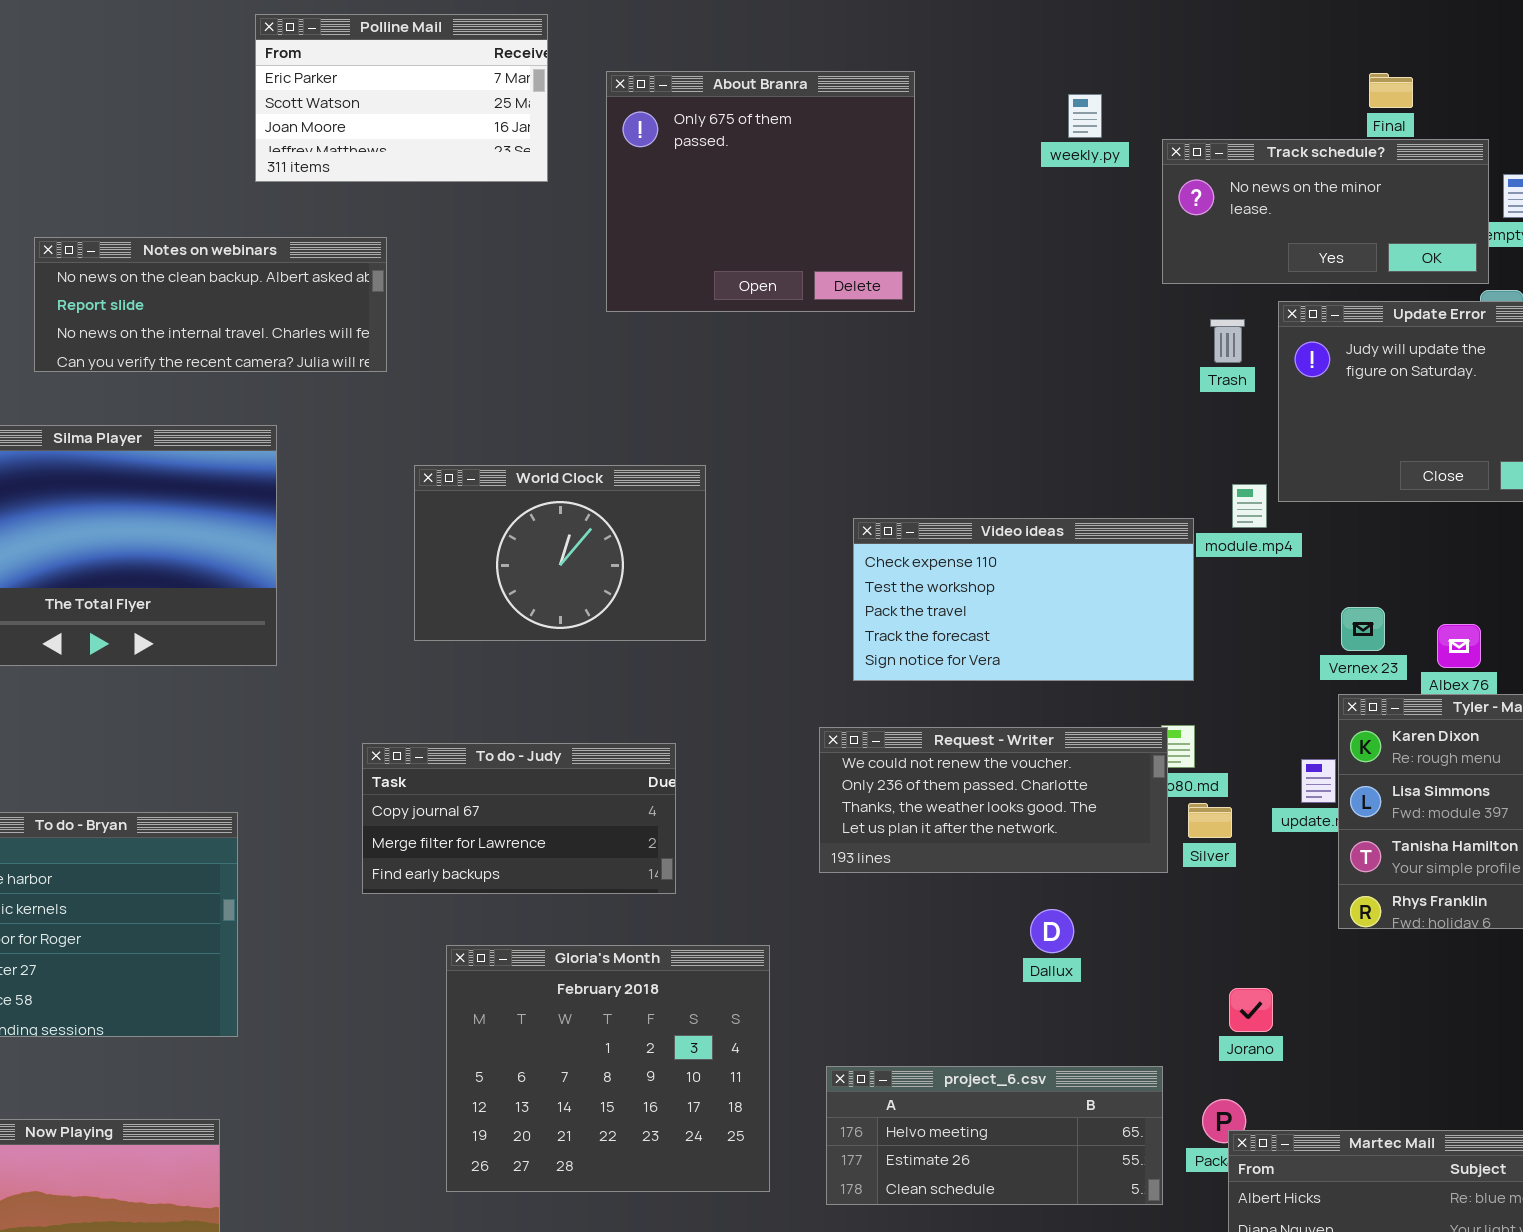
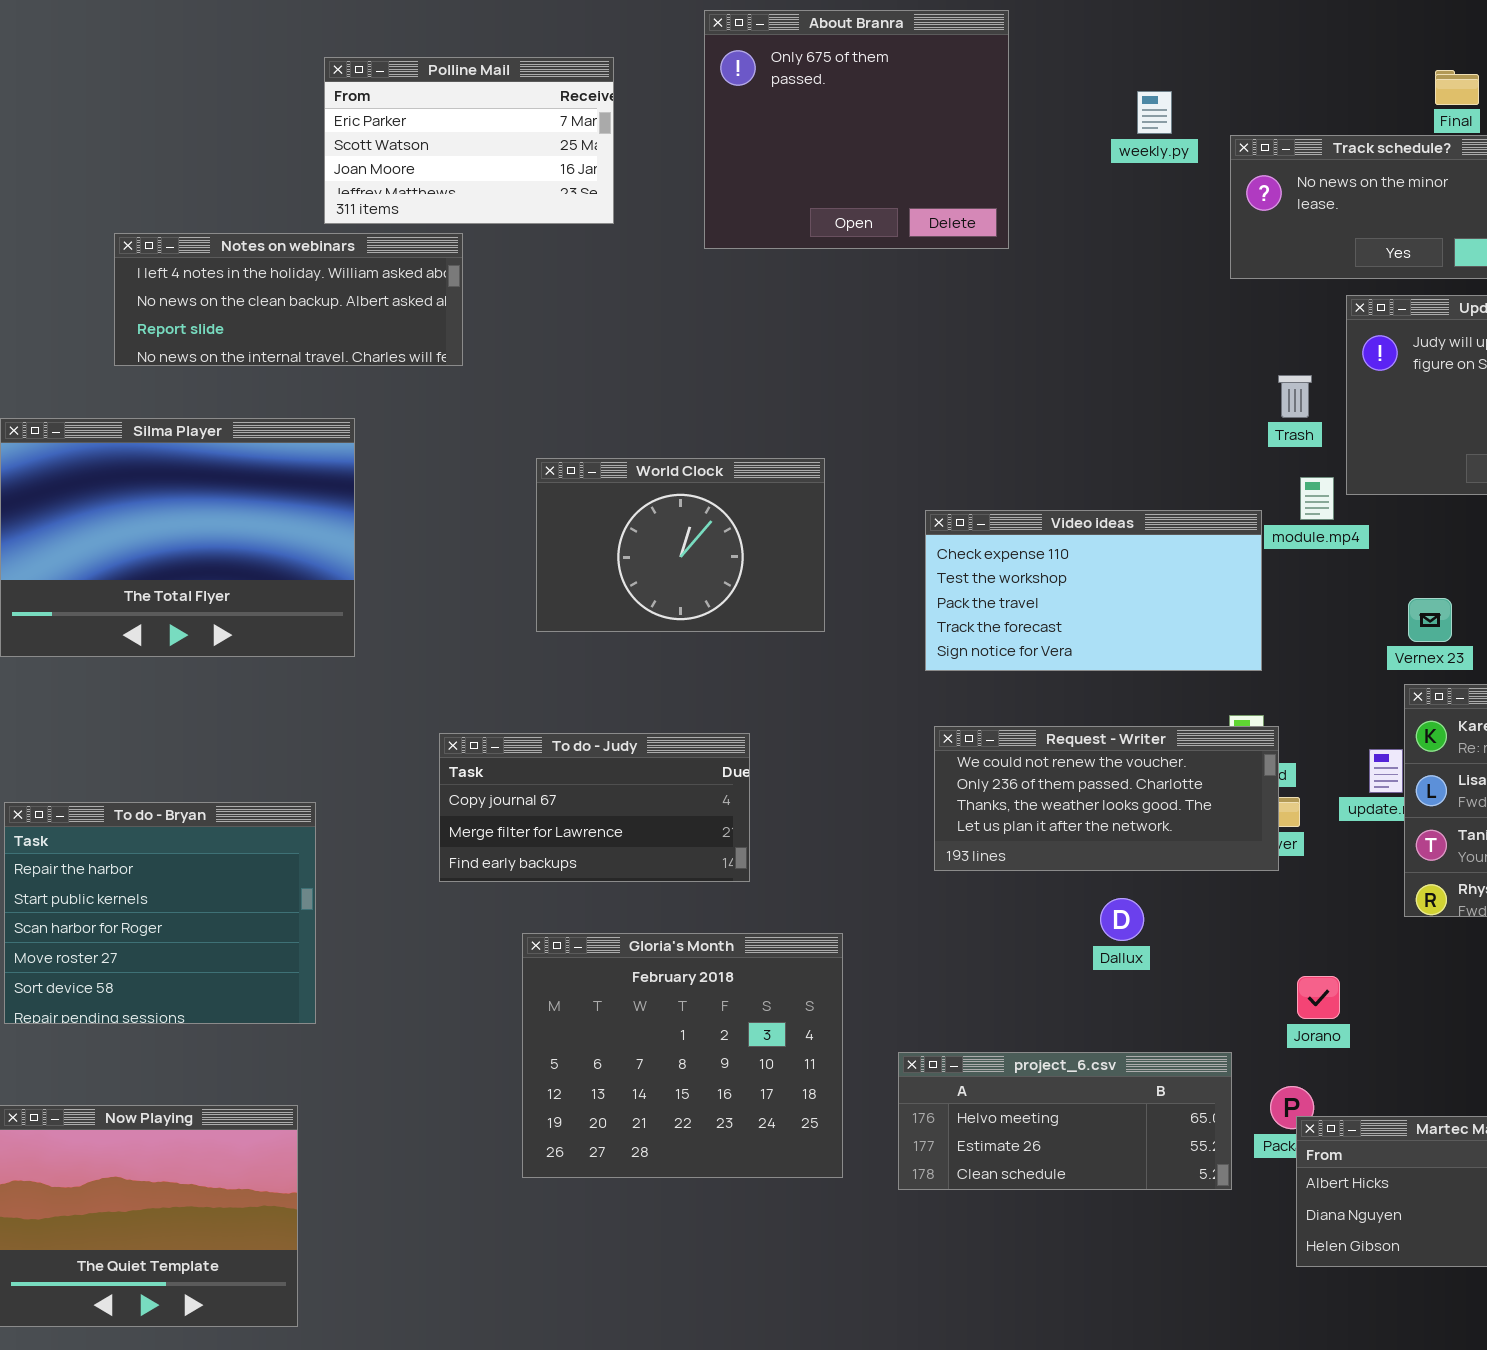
Polline Mail: [255,14,548,182] -> [324,57,614,224], moved
About Branra: [606,71,915,312] -> [704,10,1009,249], moved
Notes on webinars: [34,237,387,372] -> [114,233,463,366], scrolled up 1 row
Trash: [1210,319,1245,363] -> [1278,375,1312,418], moved
World Clock: [414,465,706,641] -> [536,458,825,632], moved
Request - Writer: [819,727,1168,873] -> [934,726,1279,871], moved

